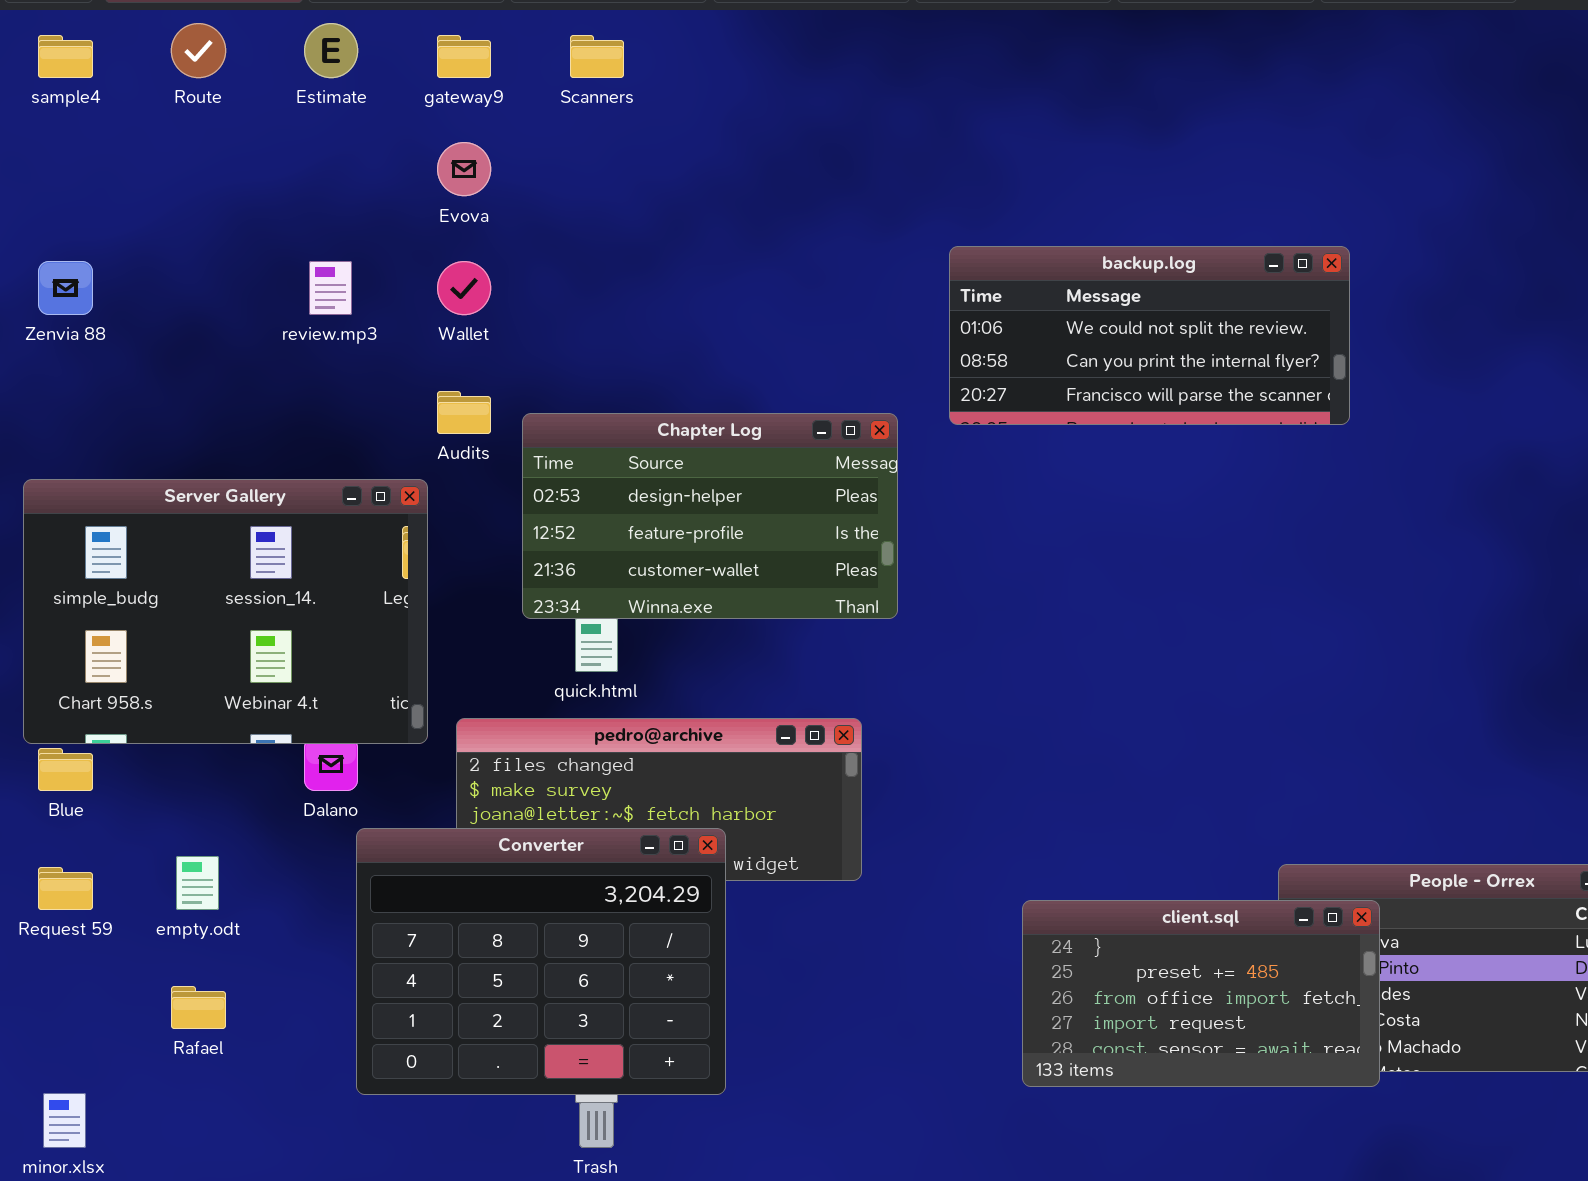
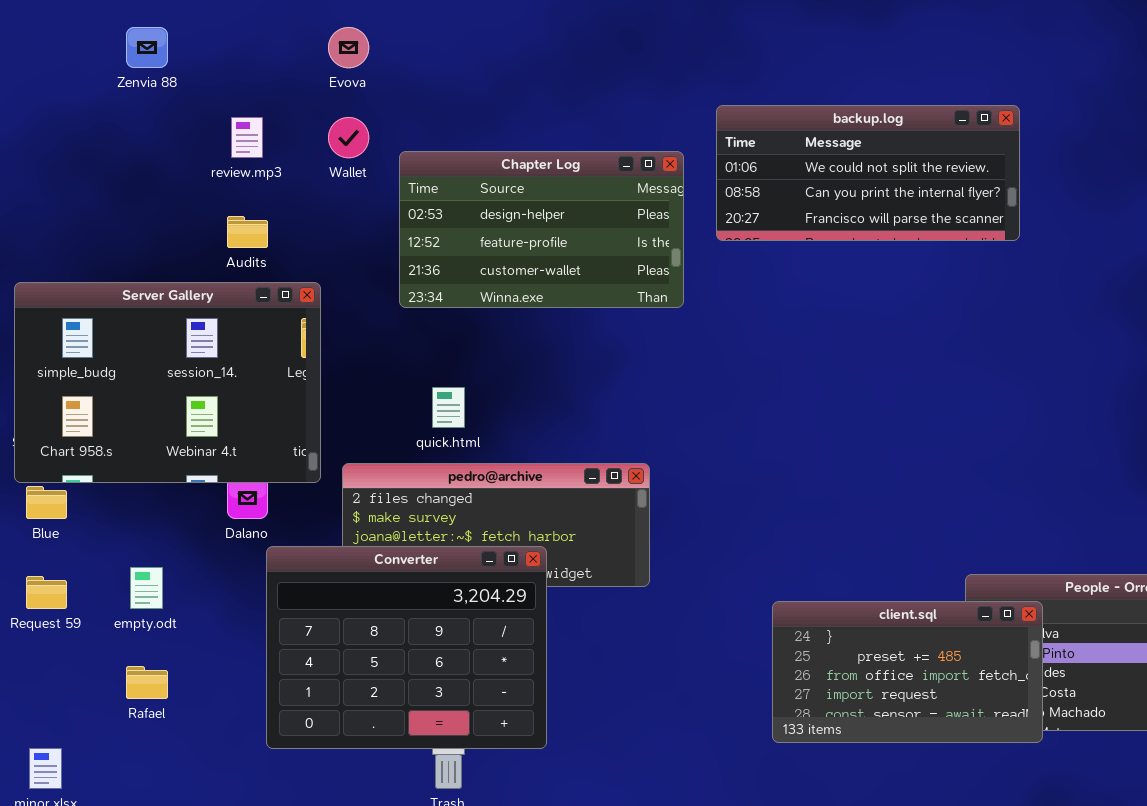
Zenvia 88: [38,261,93,315] -> [126,27,168,68], moved
Audits: [437,391,491,434] -> [227,216,268,248], moved
Chapter Log: [522,413,898,619] -> [399,151,684,308], moved

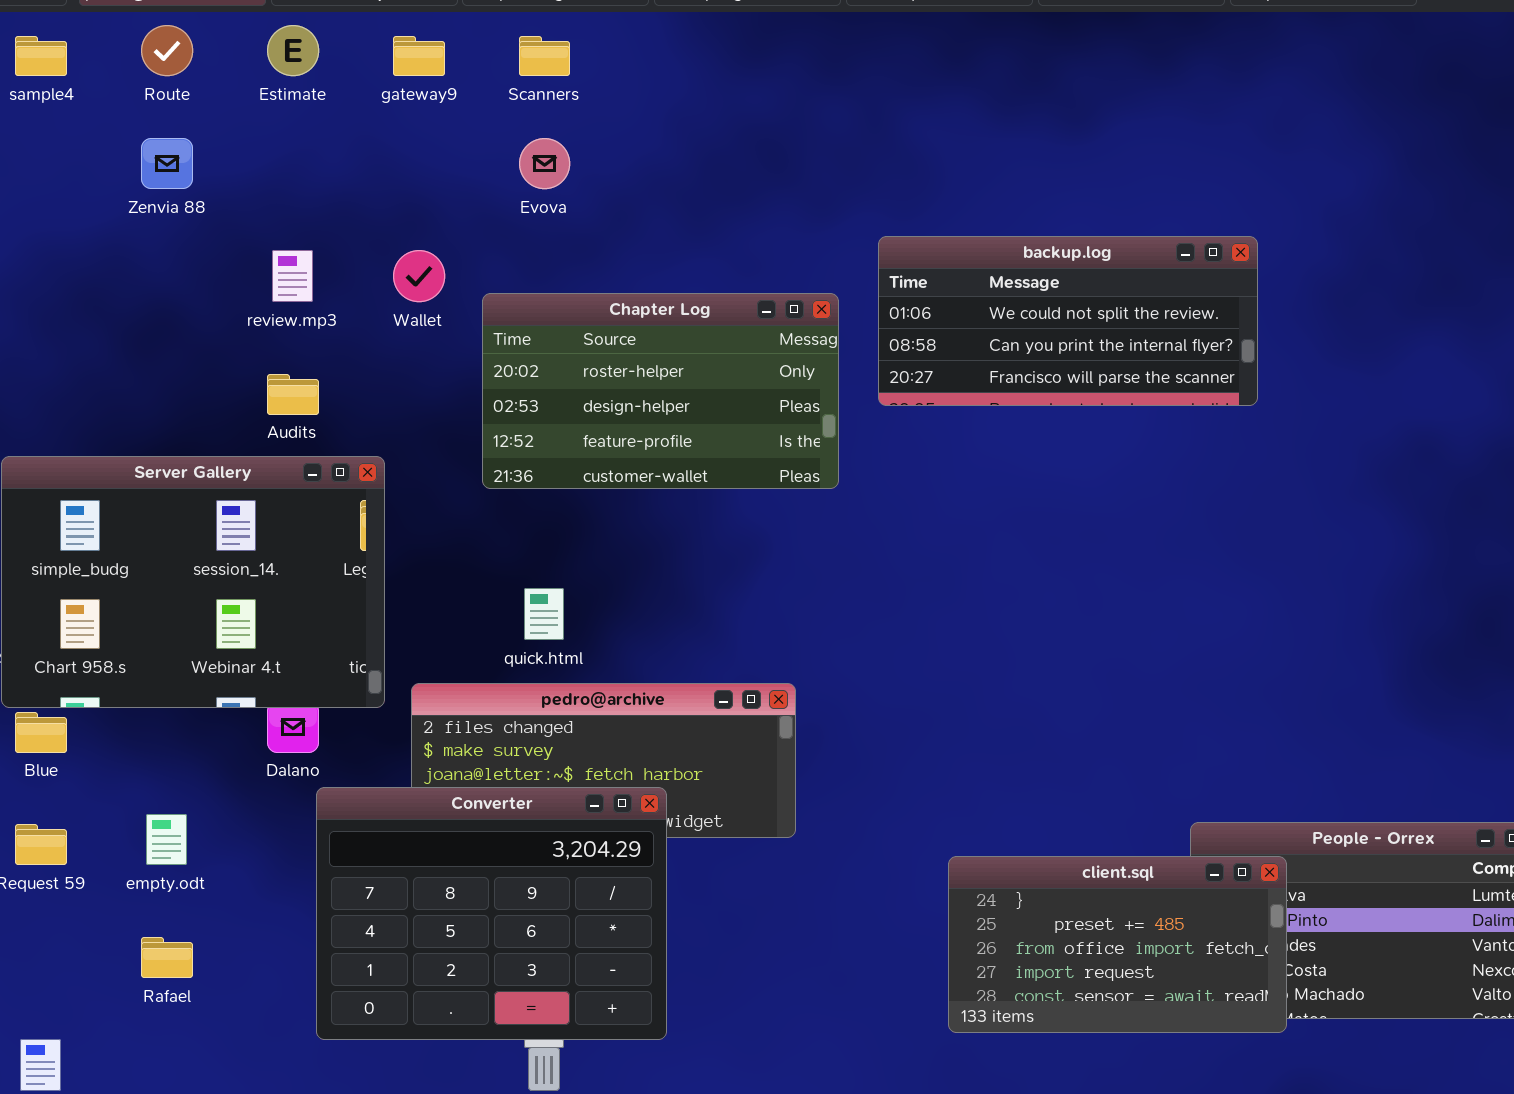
Evova: [328,27,369,68] -> [519,138,570,189], moved
Chapter Log: [399,151,684,308] -> [482,293,839,489], scrolled up 1 row

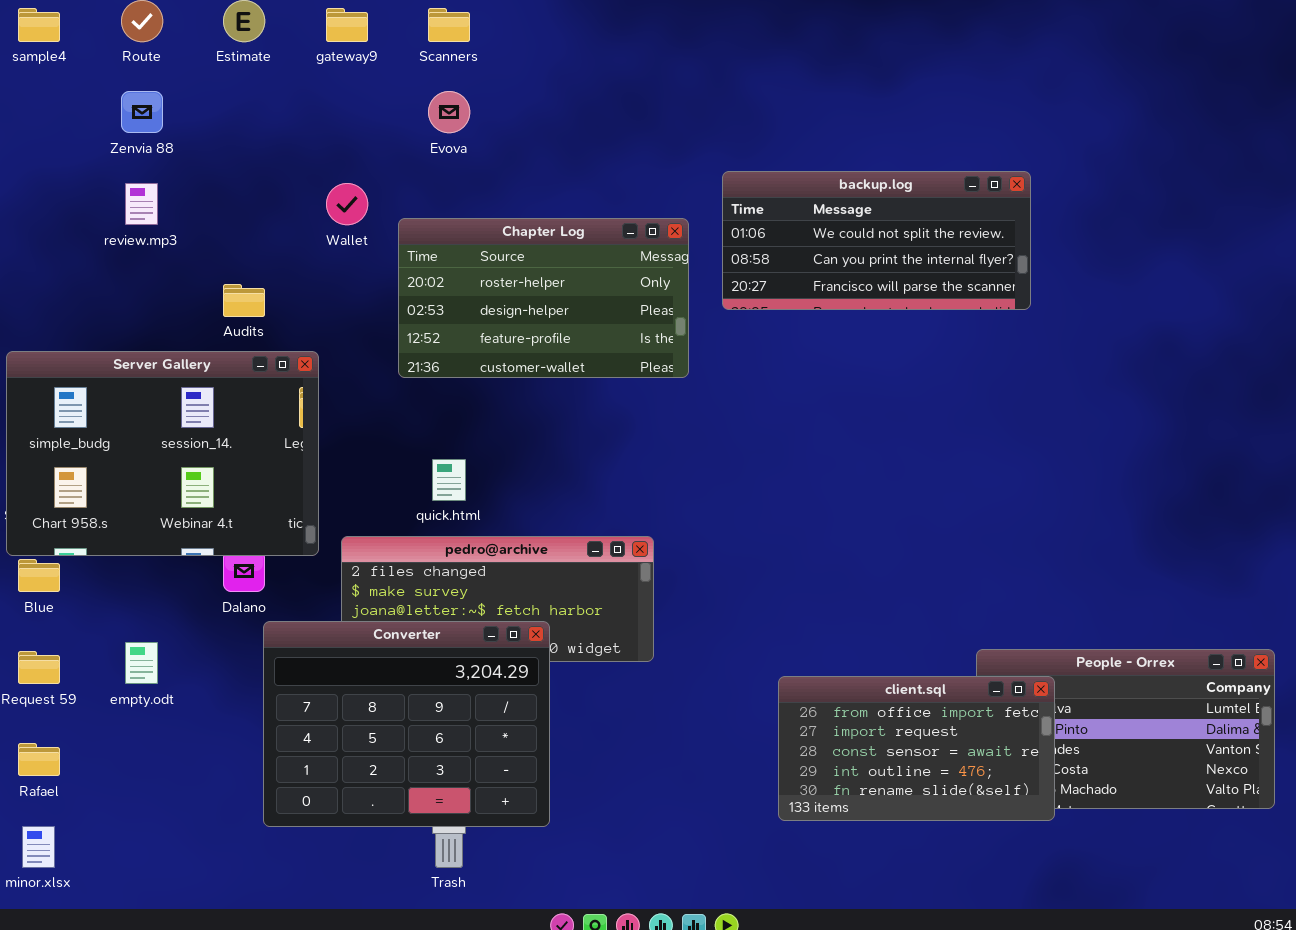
review.mp3: [272,250,313,302] -> [125,183,158,225], moved
client.sql: [948,856,1287,1033] -> [778,676,1055,821], scrolled down 2 rows
Rafael: [141,937,193,978] -> [18,743,60,776], moved

